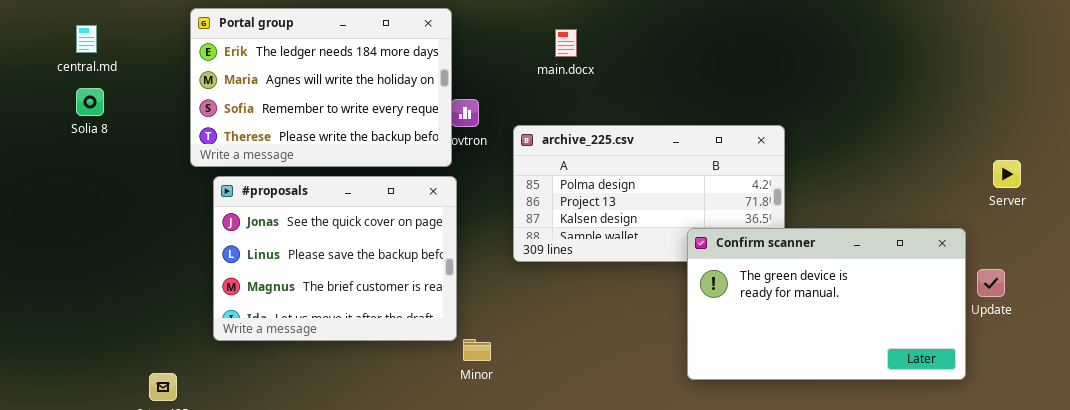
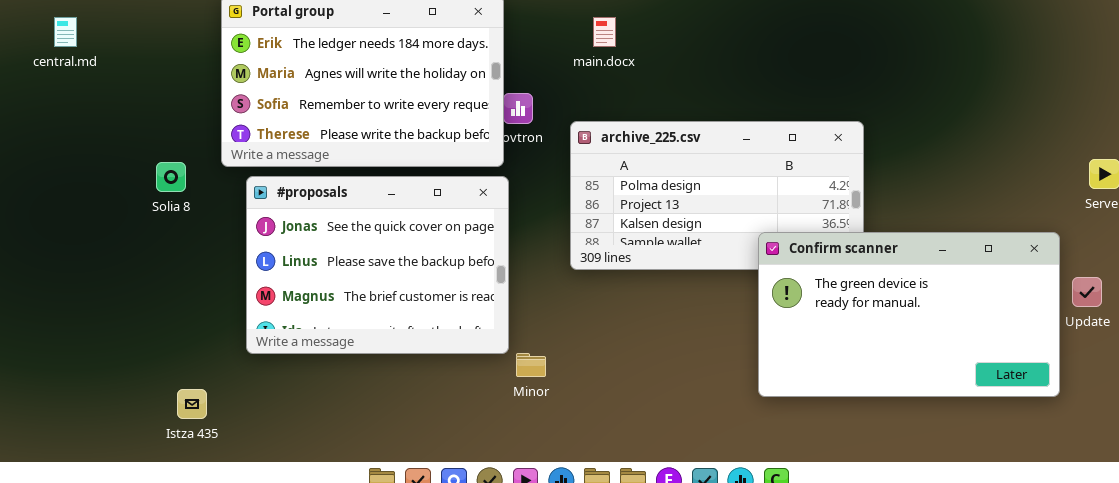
central.md: [76,25,97,53] -> [54,17,77,47], moved
main.docx: [555,29,577,57] -> [593,17,616,47], moved
Solia 8: [76,88,104,116] -> [156,162,186,192], moved

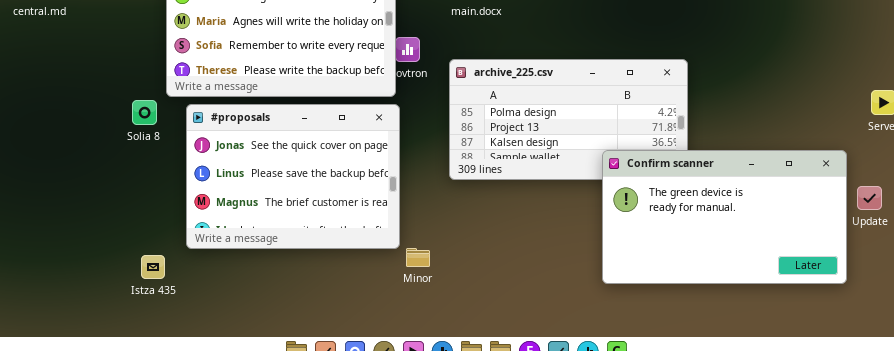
Solia 8: [156,162,186,192] -> [132,100,157,125], moved
Istza 435: [177,389,207,419] -> [141,255,165,279], moved

